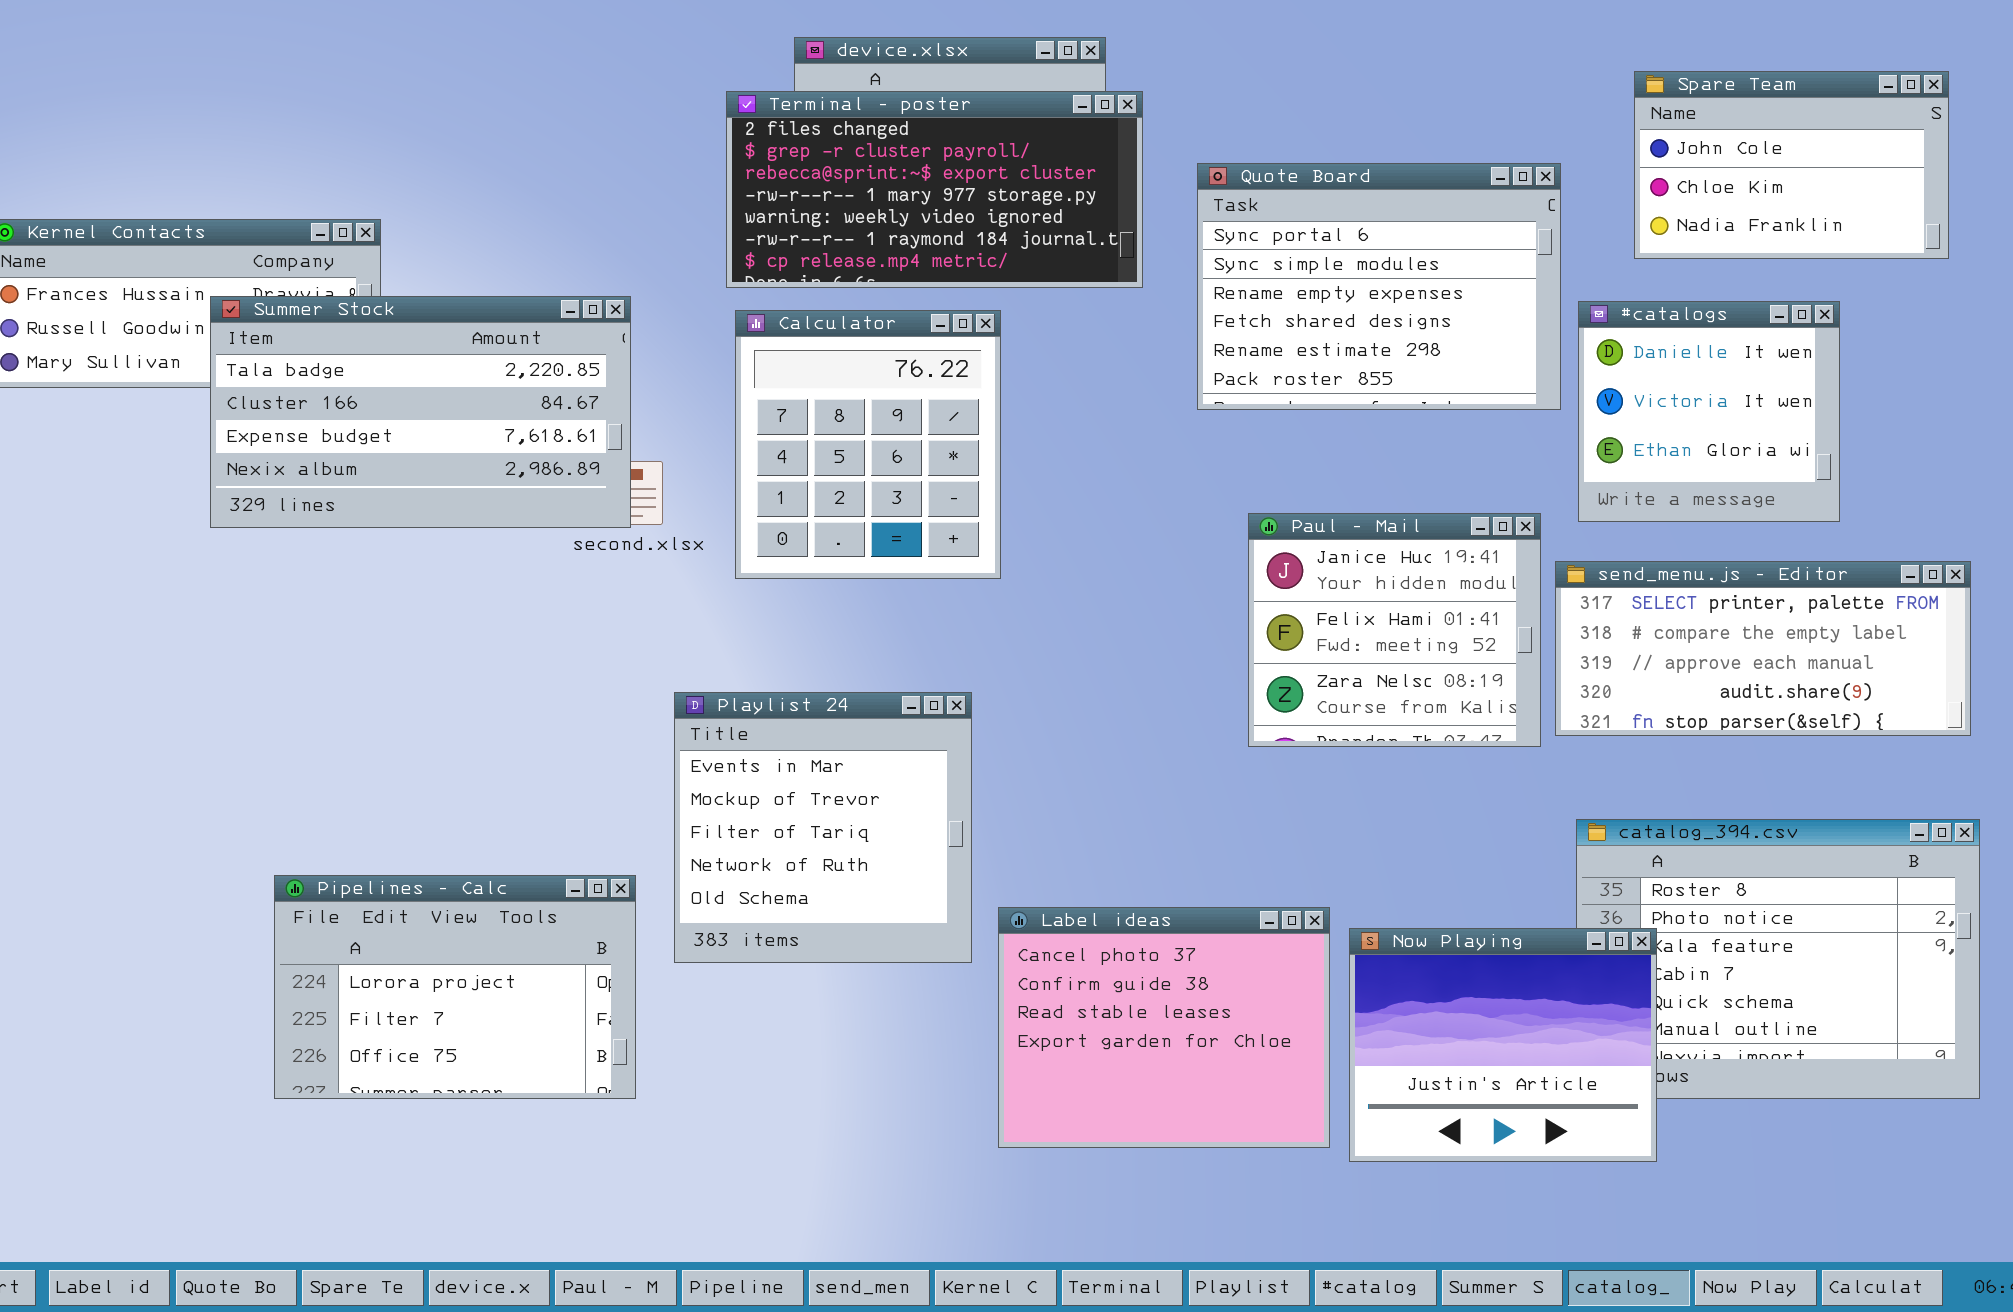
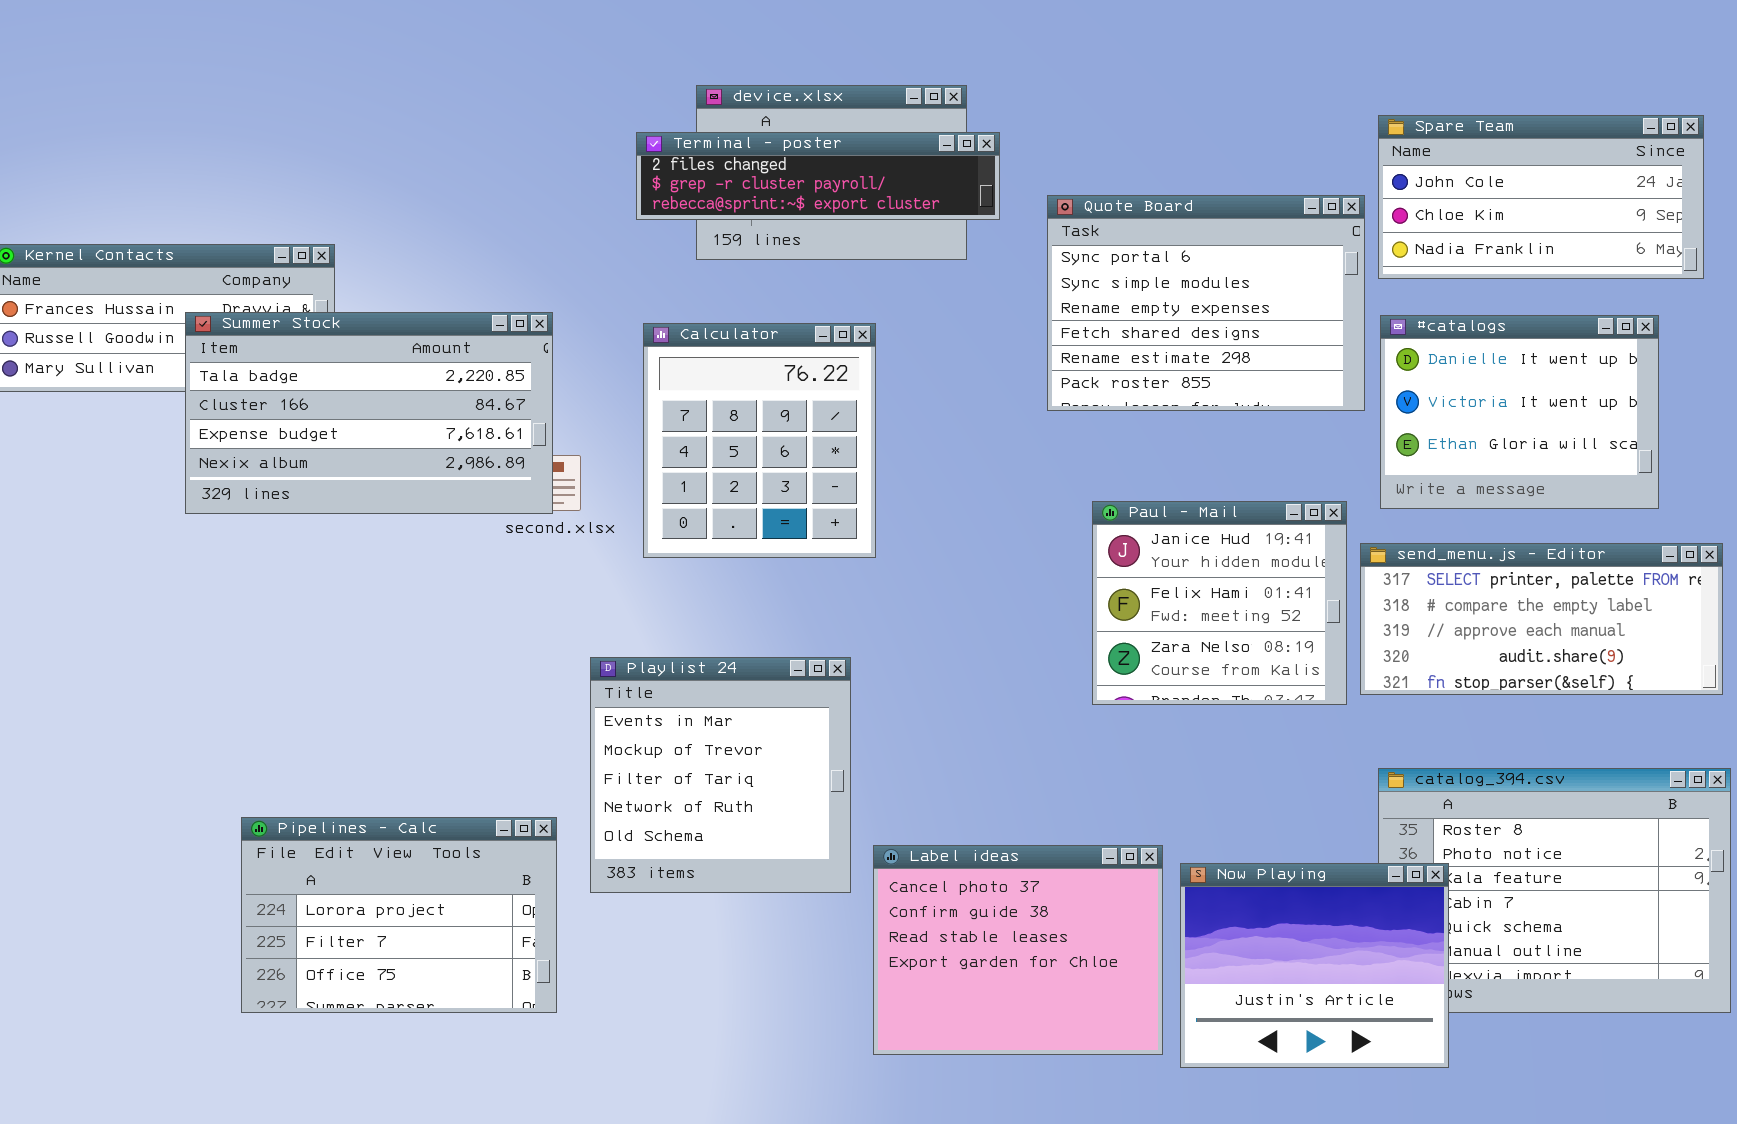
Spare Team: [1634,71,1949,259] -> [1378,115,1704,279], resized
Terminal - poster: [726,91,1143,288] -> [636,132,1000,220], resized
#catalogs: [1578,301,1840,522] -> [1380,315,1659,509], resized

